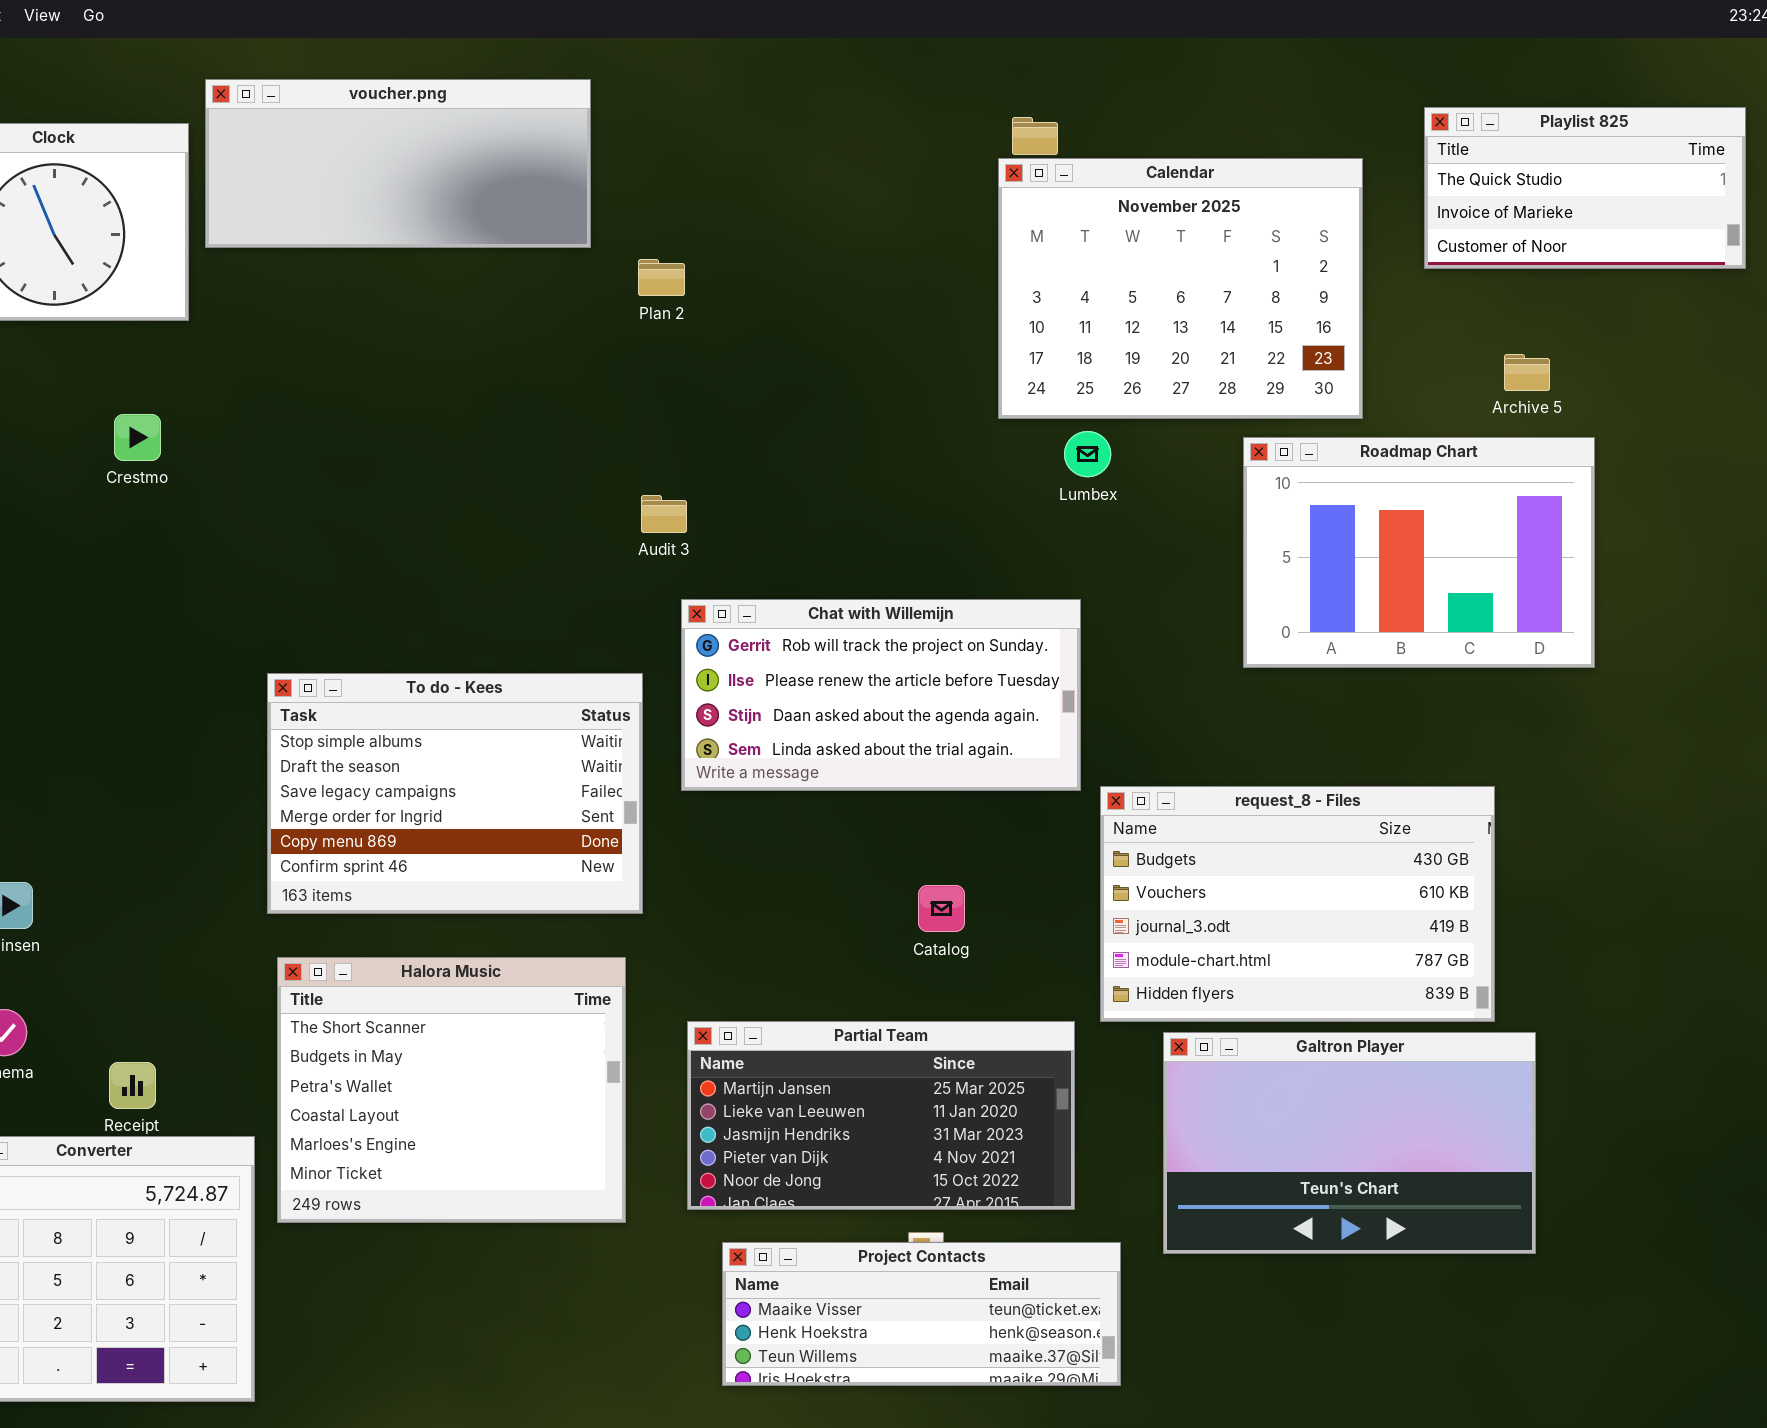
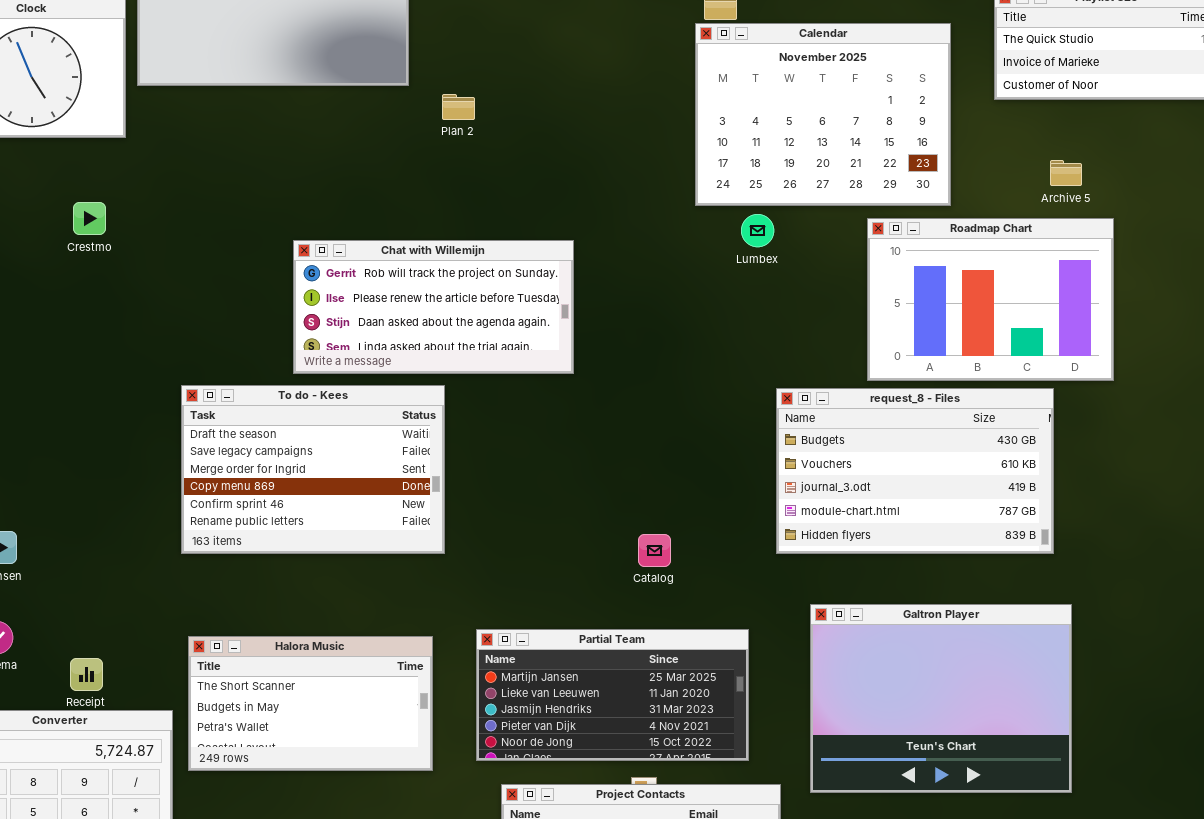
Chat with Willemijn: [681,599,1081,791] -> [293,240,574,374], moved
To do - Kees: [267,673,643,914] -> [181,385,445,554], scrolled down 1 row
request_8 - Files: [1100,786,1495,1022] -> [776,388,1054,554], moved
Halora Music: [277,957,626,1223] -> [188,636,433,771], resized
Galtron Player: [1163,1032,1536,1254] -> [810,604,1072,793], resized

